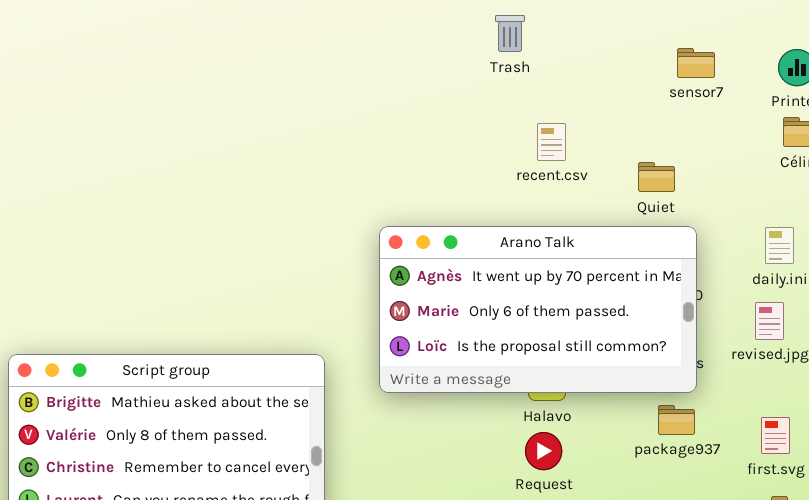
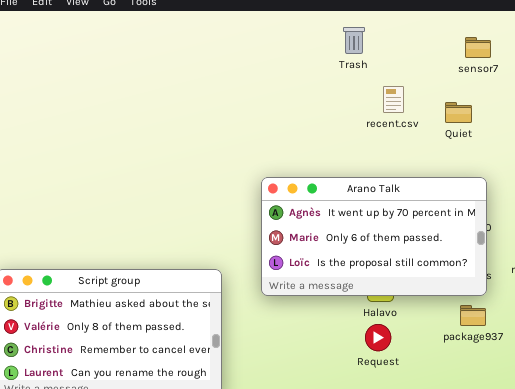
sensor7: [677,48,715,78] -> [465,37,491,58], moved
recent.csv: [537,123,566,161] -> [383,86,404,113], moved
Quiet: [638,162,675,192] -> [445,102,472,123], moved

